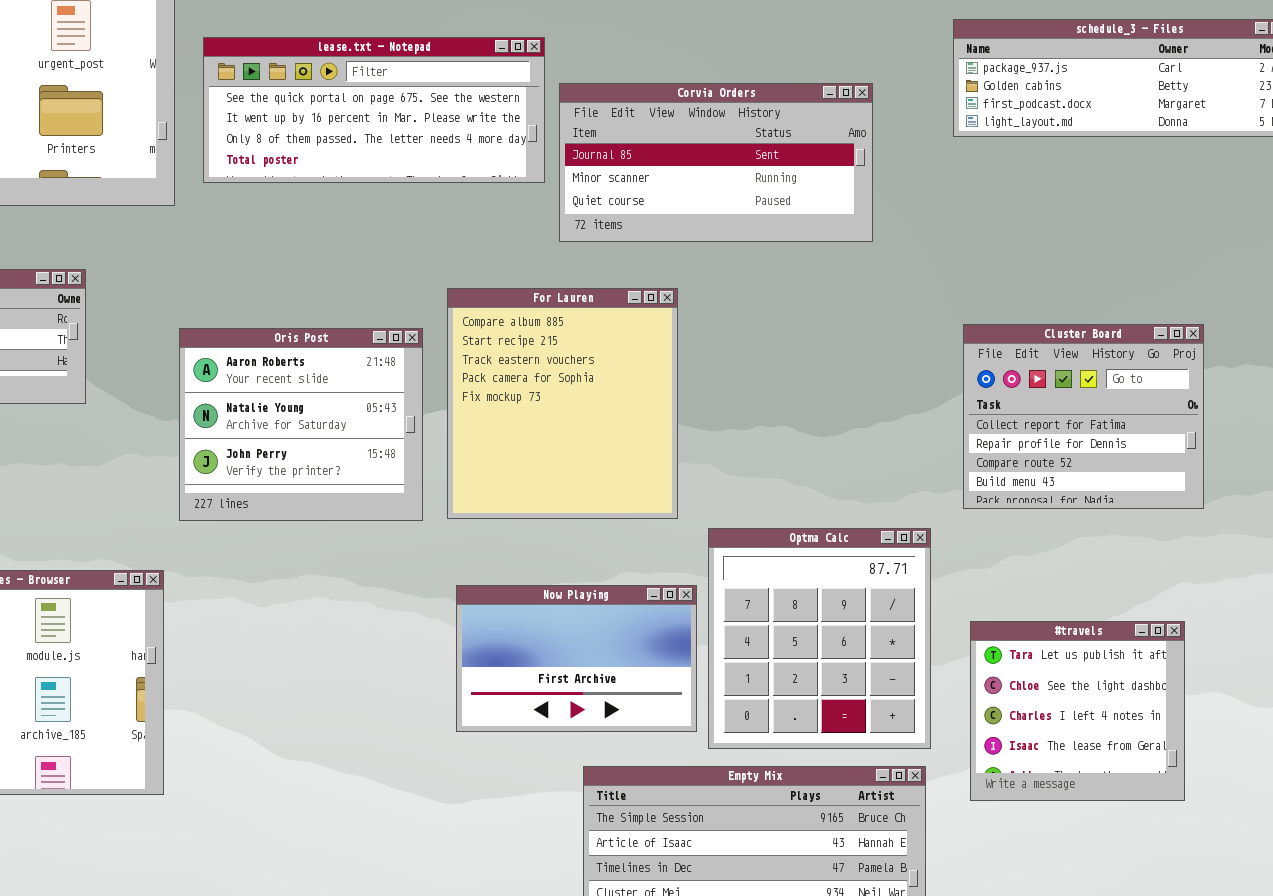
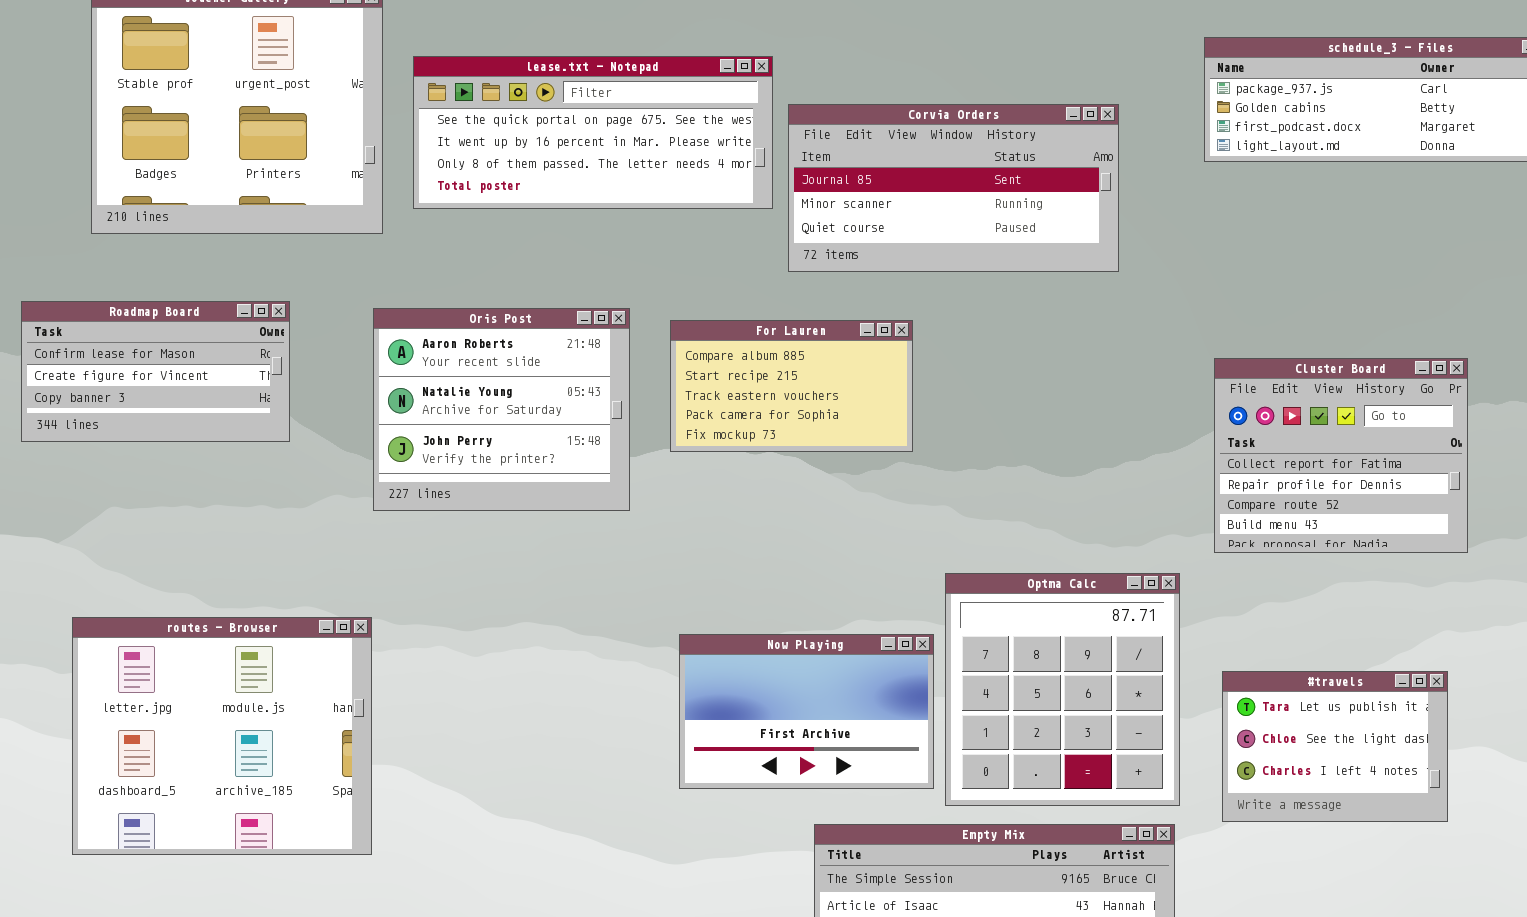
For Lauren: [447,288,678,519] -> [670,320,913,452], resized
Oris Post: [179,328,423,521] -> [373,308,630,511], moved
#travels: [970,621,1185,801] -> [1222,671,1448,822], resized

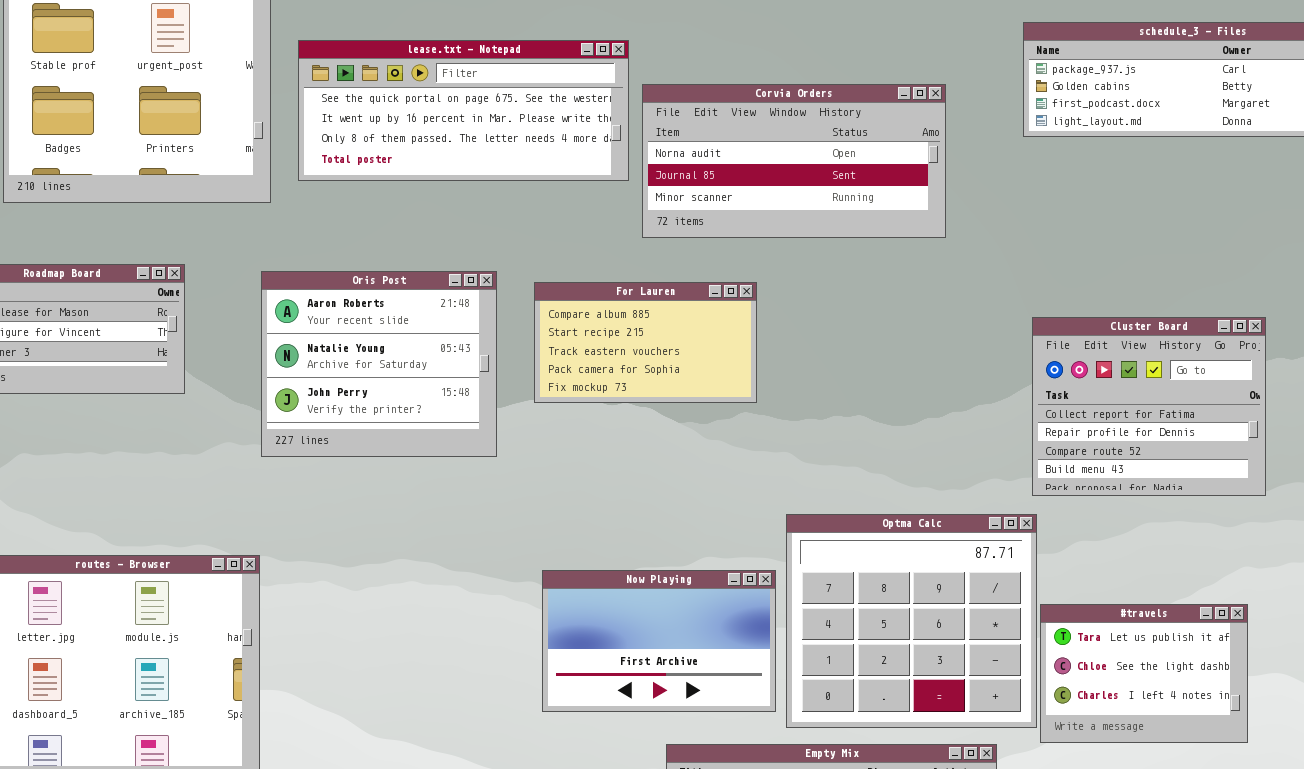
Corvia Orders: [788,104,1119,272] -> [642,84,946,238], scrolled up 1 row
Optma Calc: [945,573,1180,806] -> [786,514,1037,728], resized

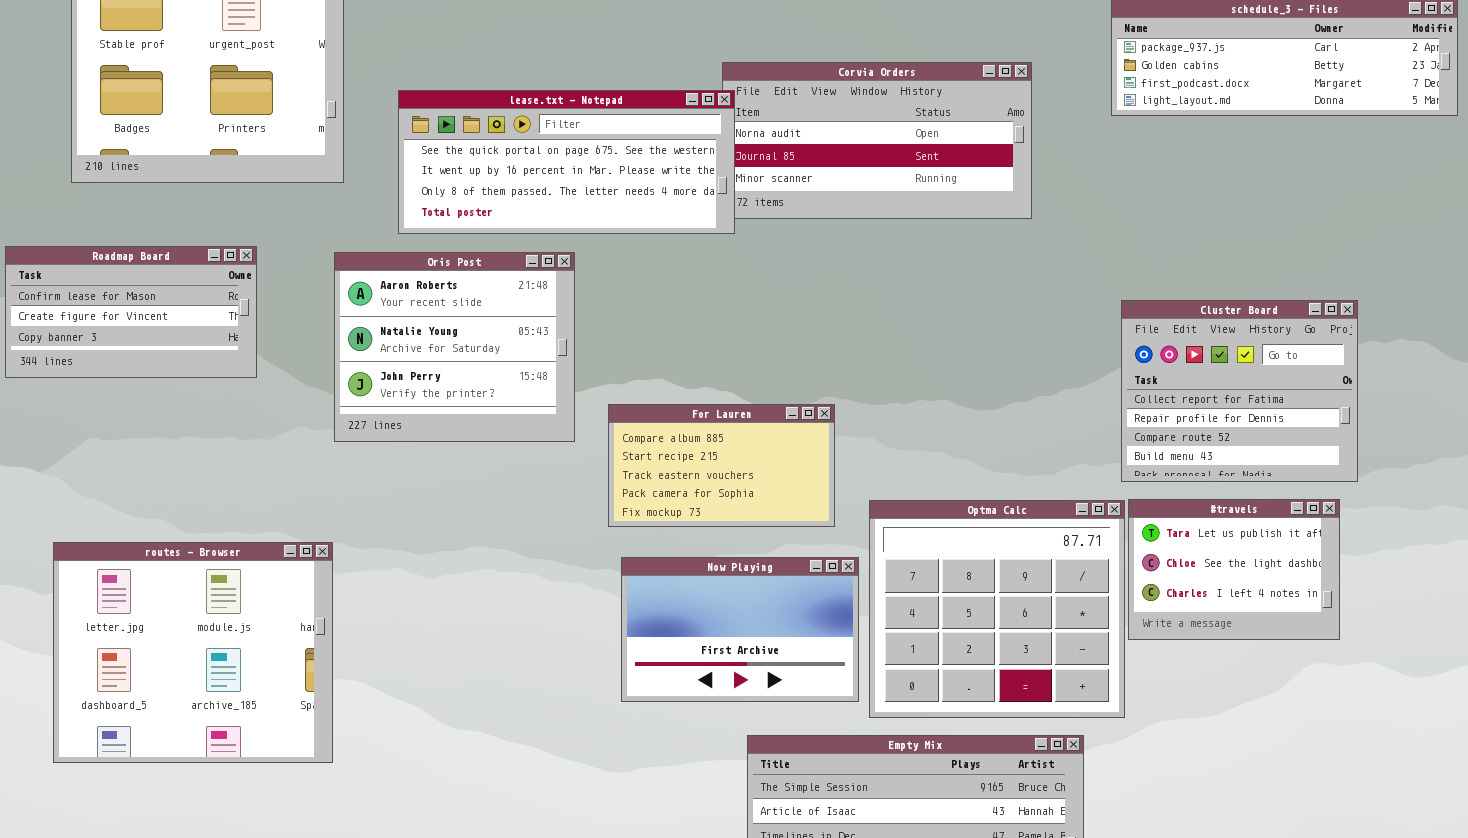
lease.txt - Notepad: [298,40,629,181] -> [398,90,735,234], moved
For Lauren: [534,282,757,403] -> [608,404,835,527], moved
#travels: [1040,604,1248,743] -> [1128,499,1340,640], moved

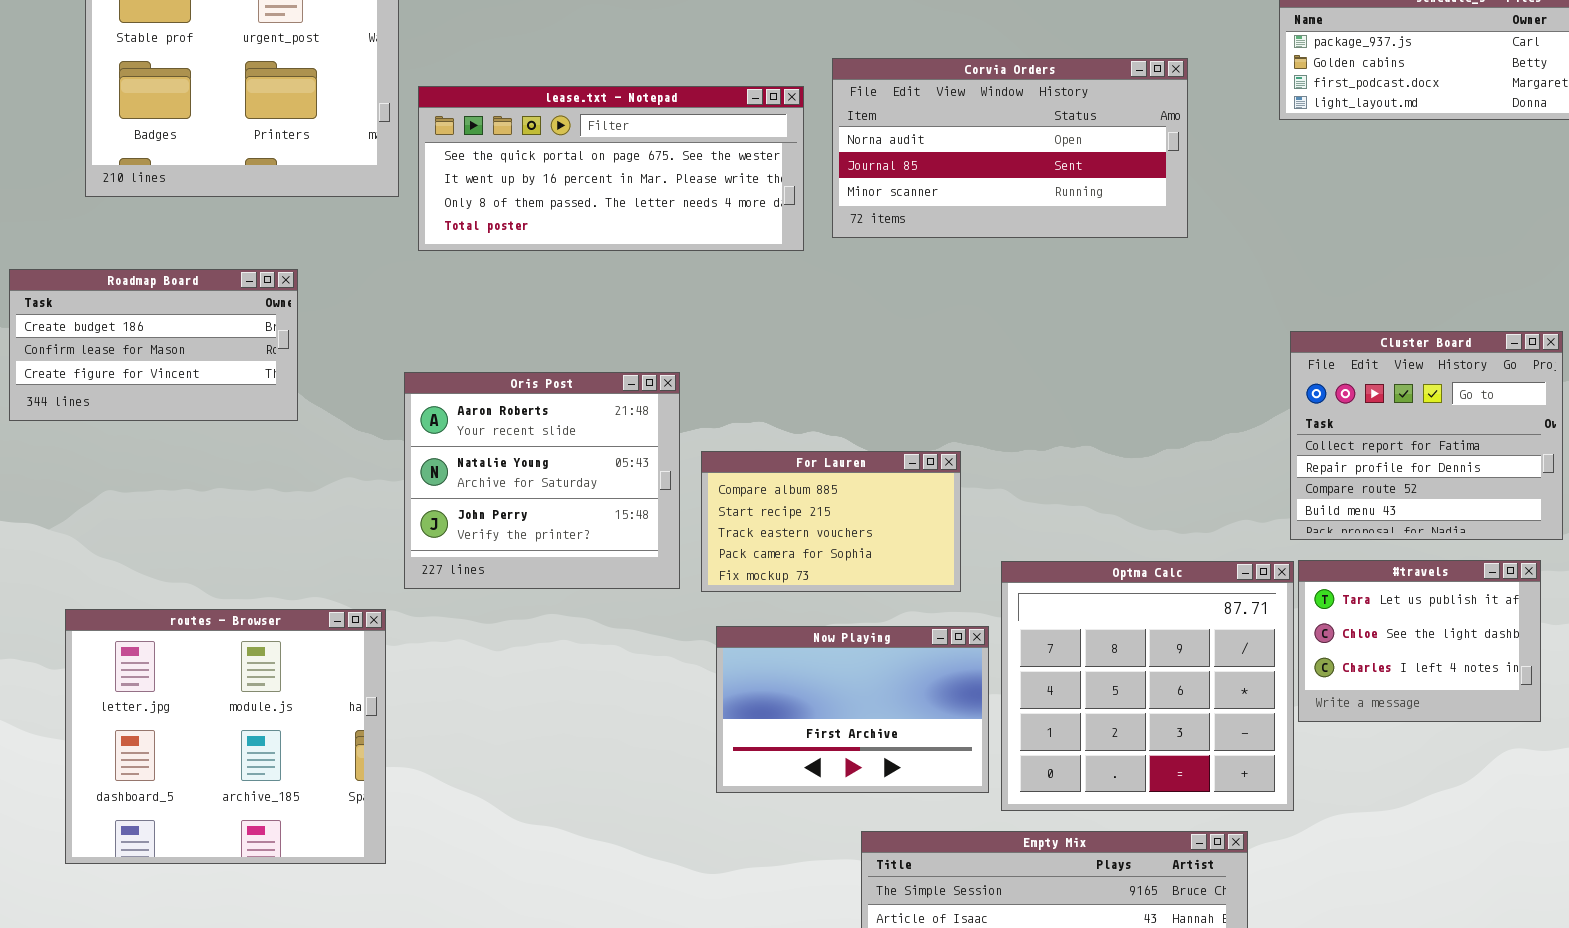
lease.txt - Notepad: [398,90,735,234] -> [418,86,804,251], moved
Roadmap Board: [5,246,257,378] -> [9,269,298,421], scrolled up 1 row
Oris Post: [334,252,575,442] -> [404,372,680,589], moved

